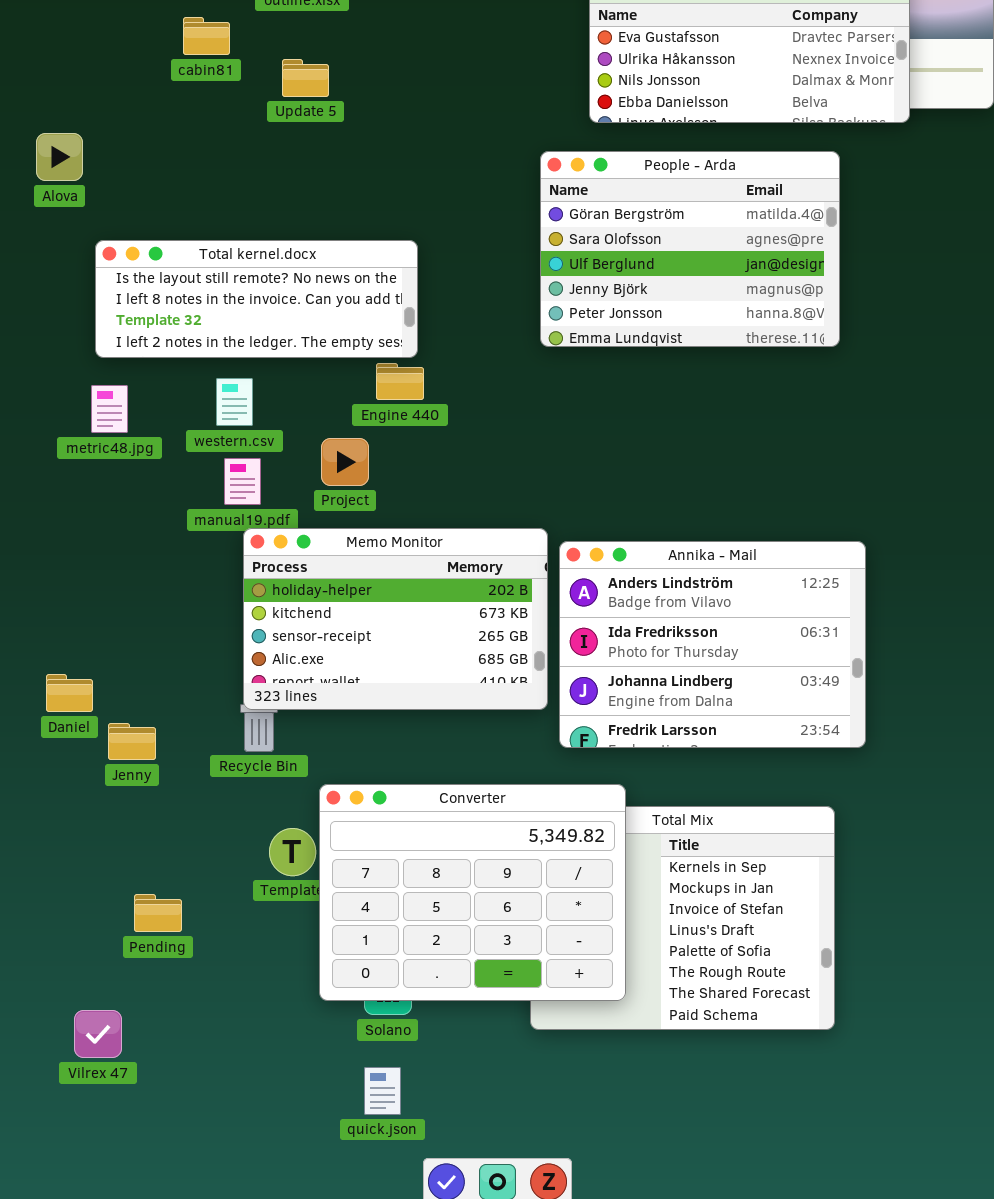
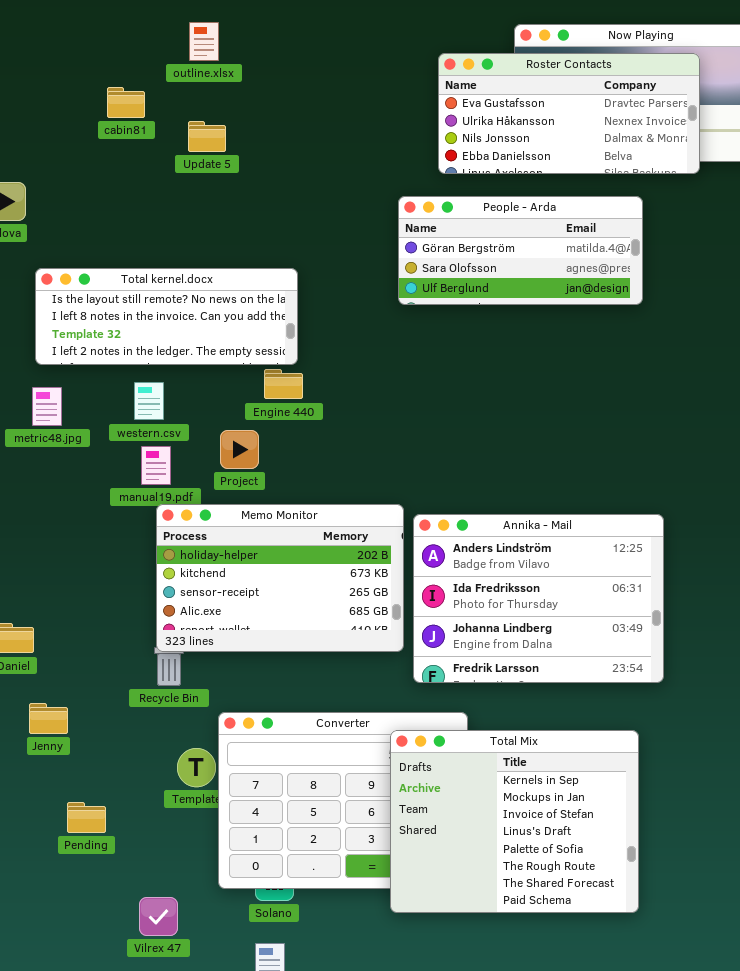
People - Arda: [540,151,840,347] -> [398,196,643,305], resized
Jenny: [108,723,156,760] -> [29,703,68,734], moved
Total Mix: [530,806,835,1030] -> [390,730,639,913], raised
Vilrex 47: [74,1010,122,1058] -> [139,897,178,936], moved

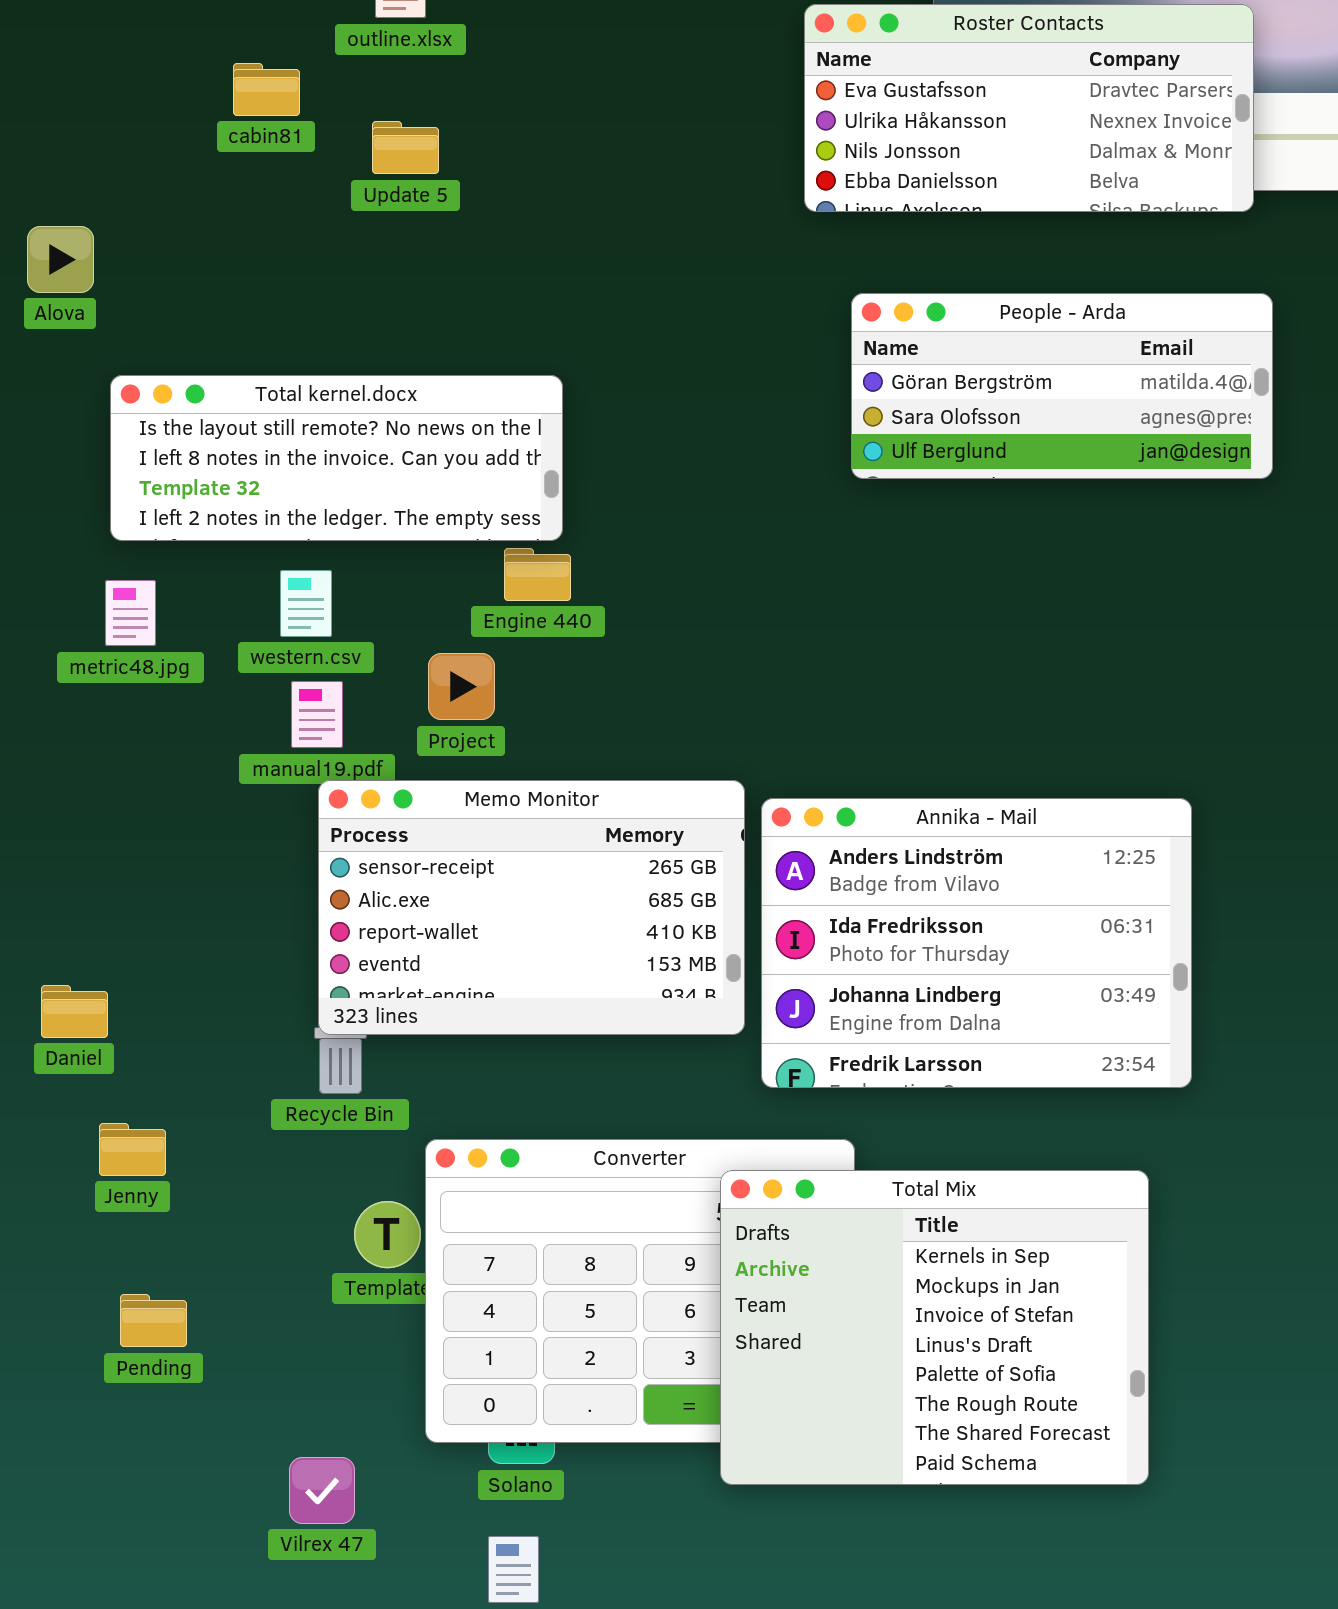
People - Arda: [398,196,643,305] -> [851,293,1273,479], moved
Memo Monitor: [156,504,404,652] -> [318,780,745,1035], scrolled down 2 rows
Pending: [67,802,106,833] -> [120,1294,187,1347], moved

